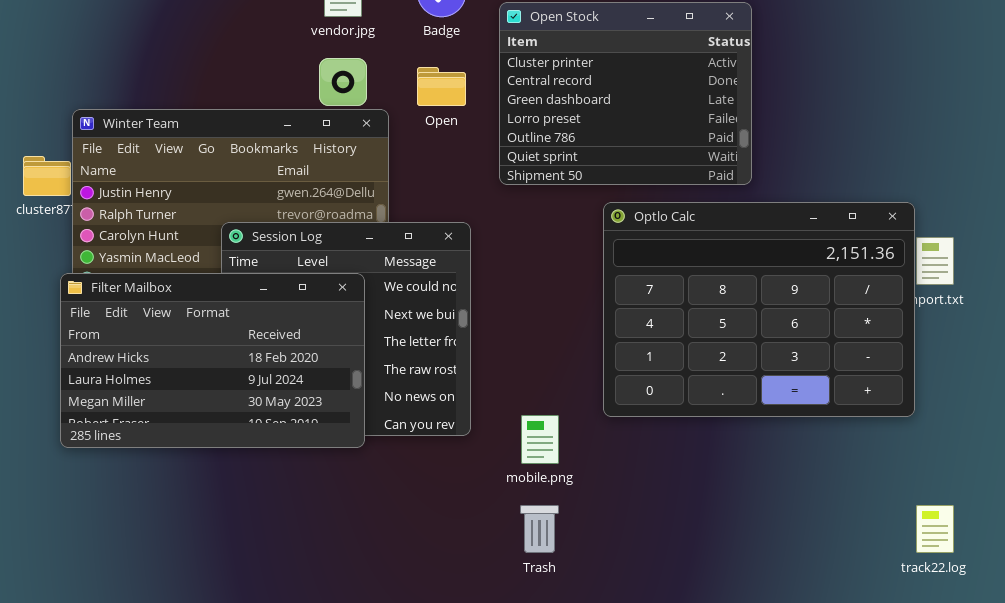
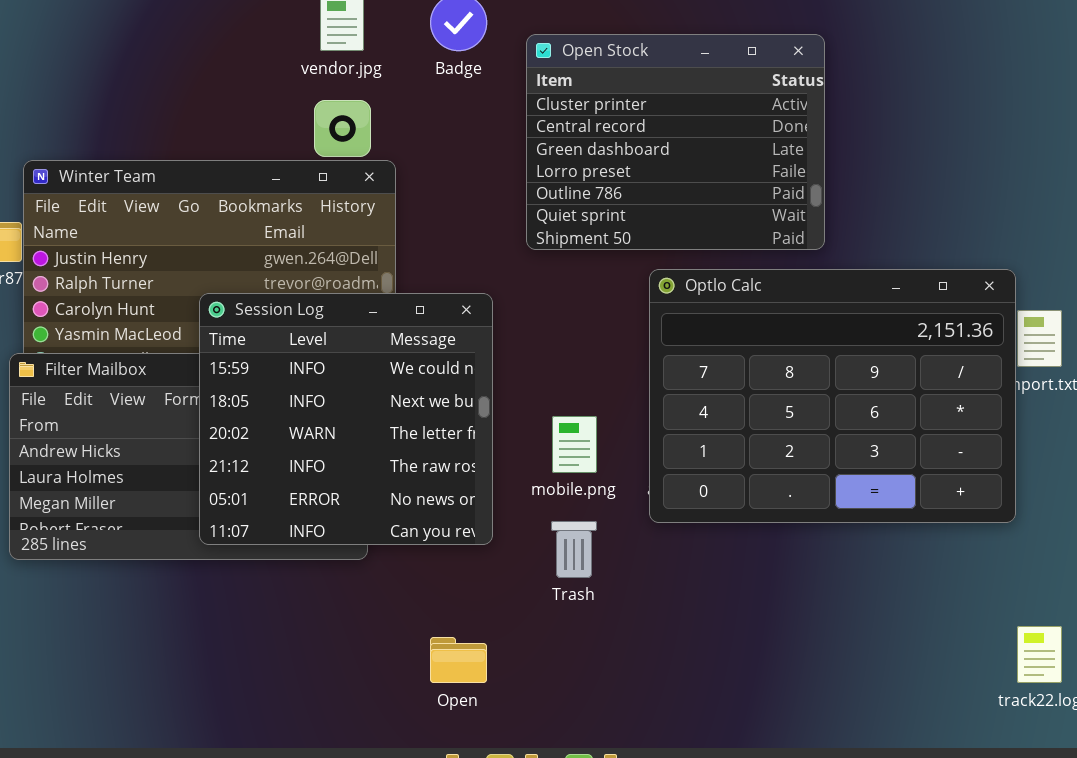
Open: [417,67,466,106] -> [430,637,487,683], moved
Session Log: [221,222,471,436] -> [199,293,493,545], raised
mobile.png: [521,415,559,464] -> [552,416,597,473], moved
Trash: [520,505,559,553] -> [551,521,597,578], moved

